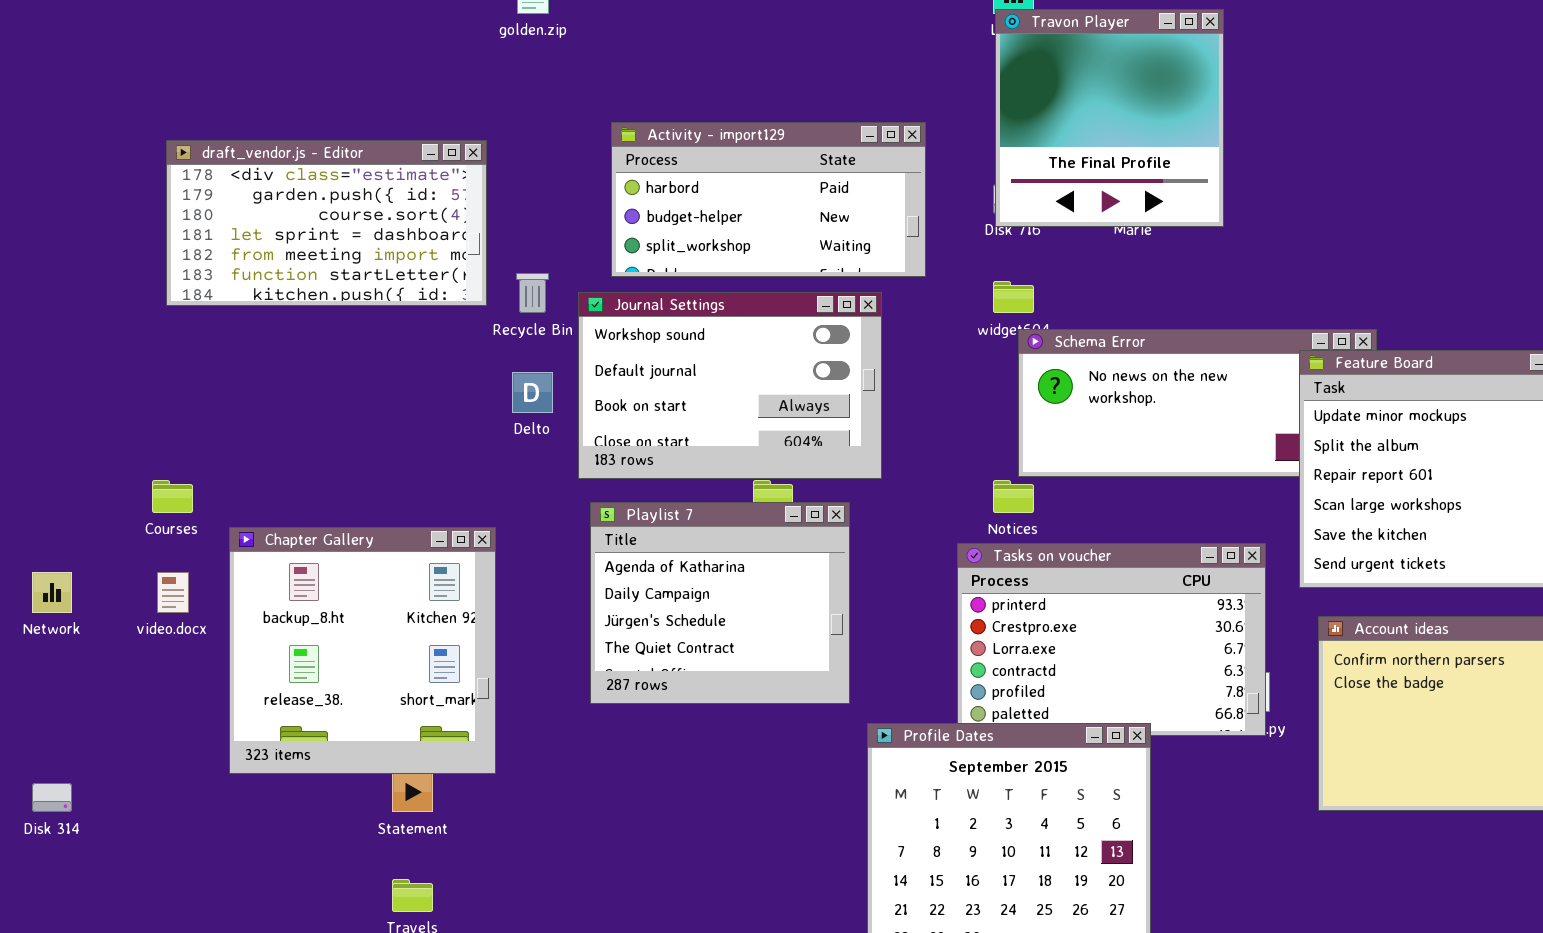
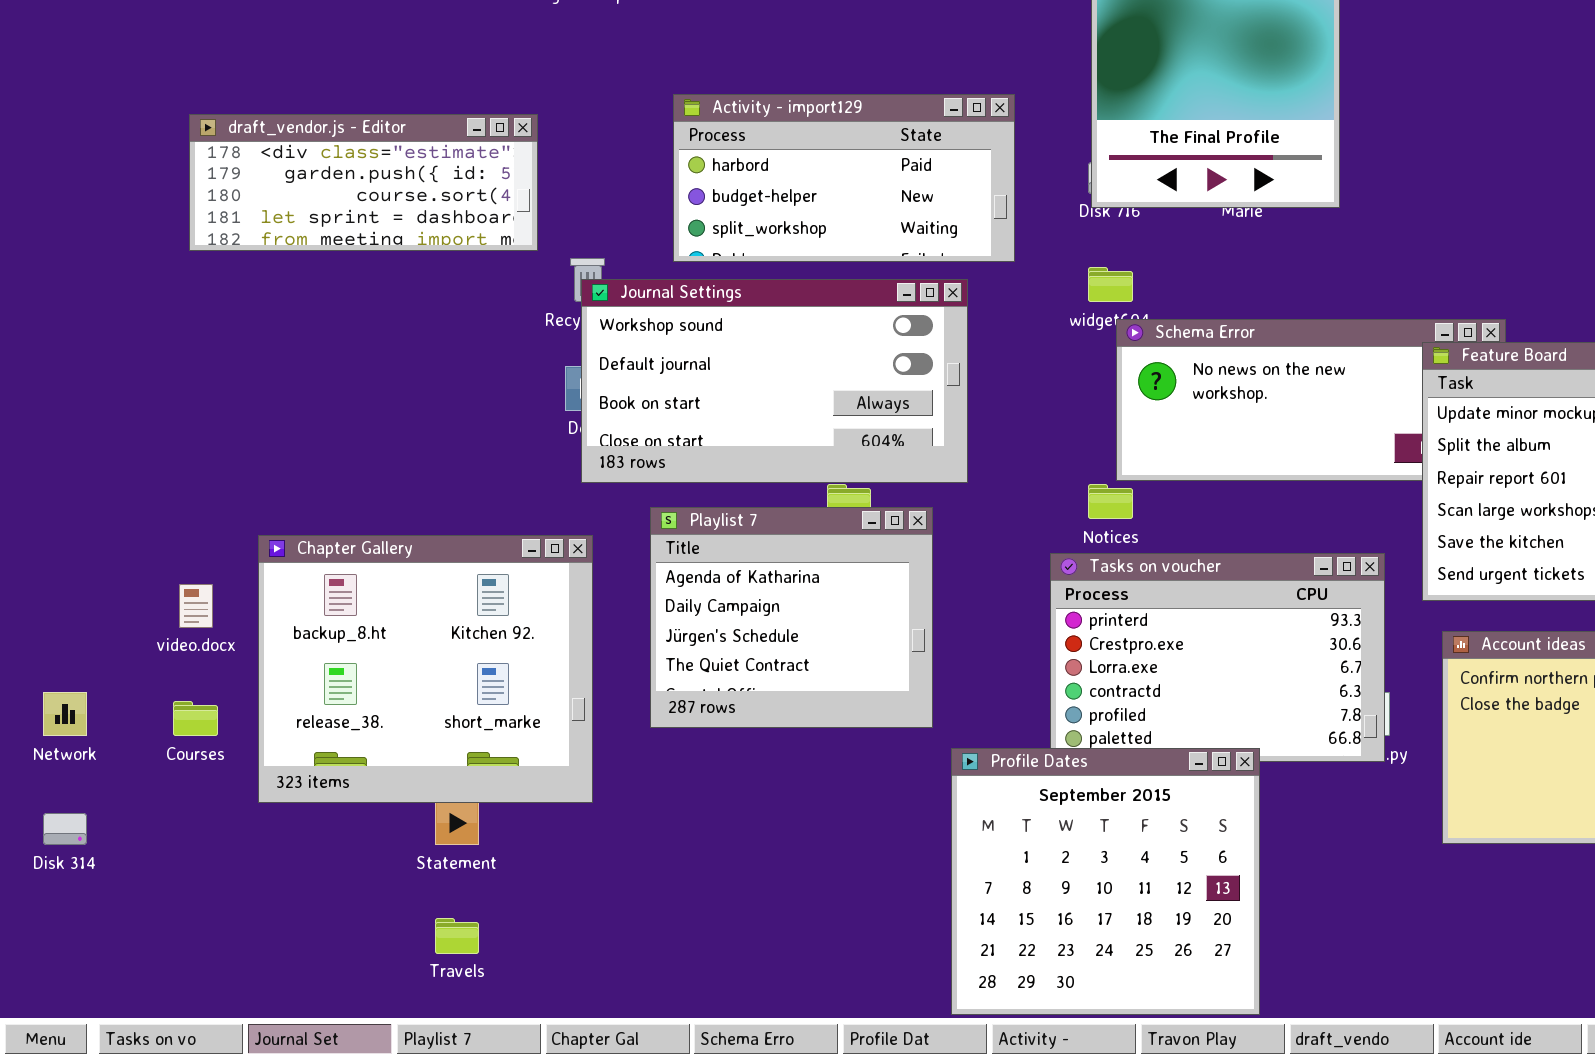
draft_vendor.js - Editor: [166,140,487,306] -> [189,114,538,251], resized
Journal Settings: [578,292,882,479] -> [581,279,968,483], resized
Courses: [152,480,193,513] -> [173,701,218,736], moved
Chapter Gallery: [229,527,496,774] -> [258,535,593,803], resized
Network: [32,572,72,613] -> [43,692,87,736], moved

